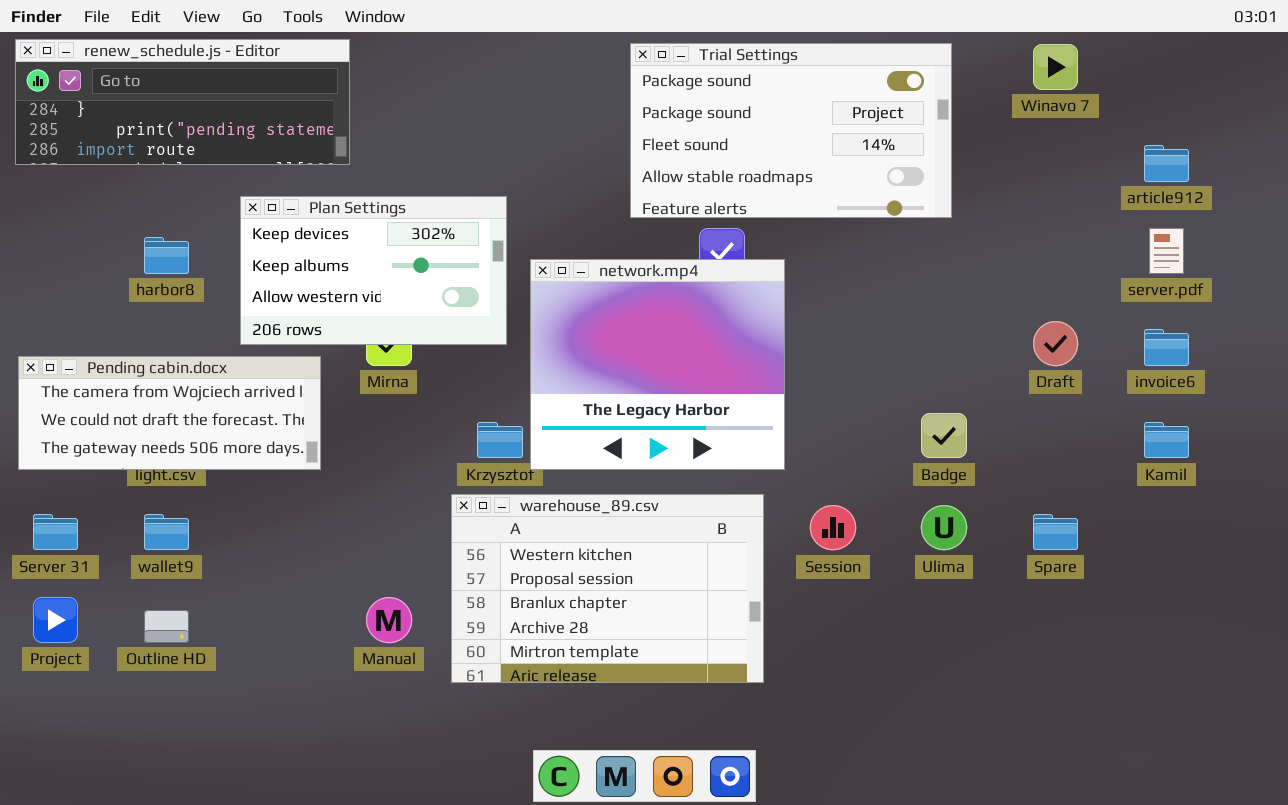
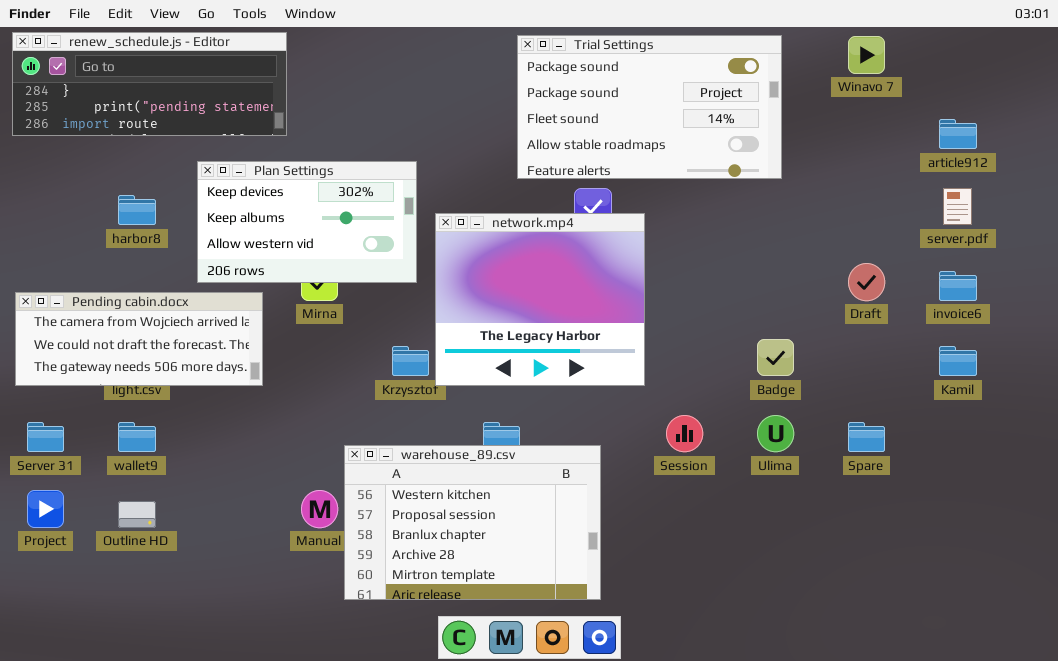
warehouse_89.csv: [451,494,764,683] -> [344,445,601,600], moved

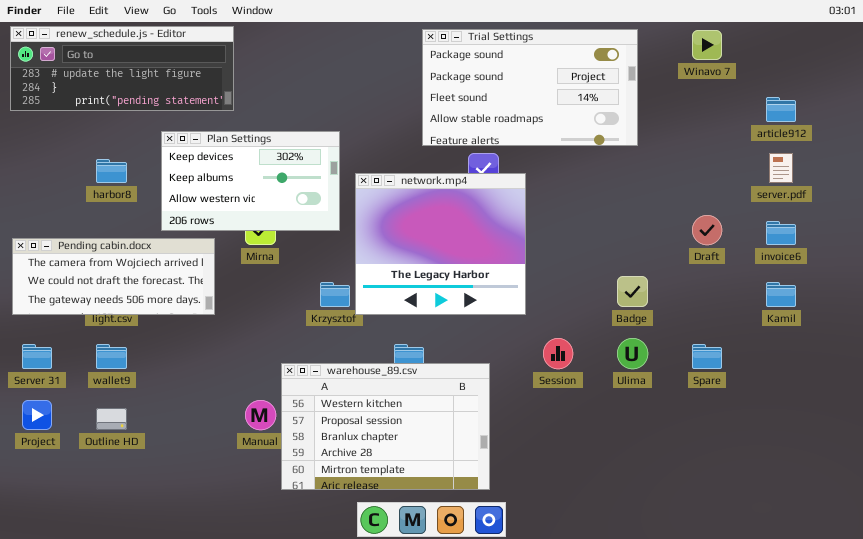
renew_schedule.js - Editor: [12,32,287,136] -> [10,26,234,111], scrolled up 1 row

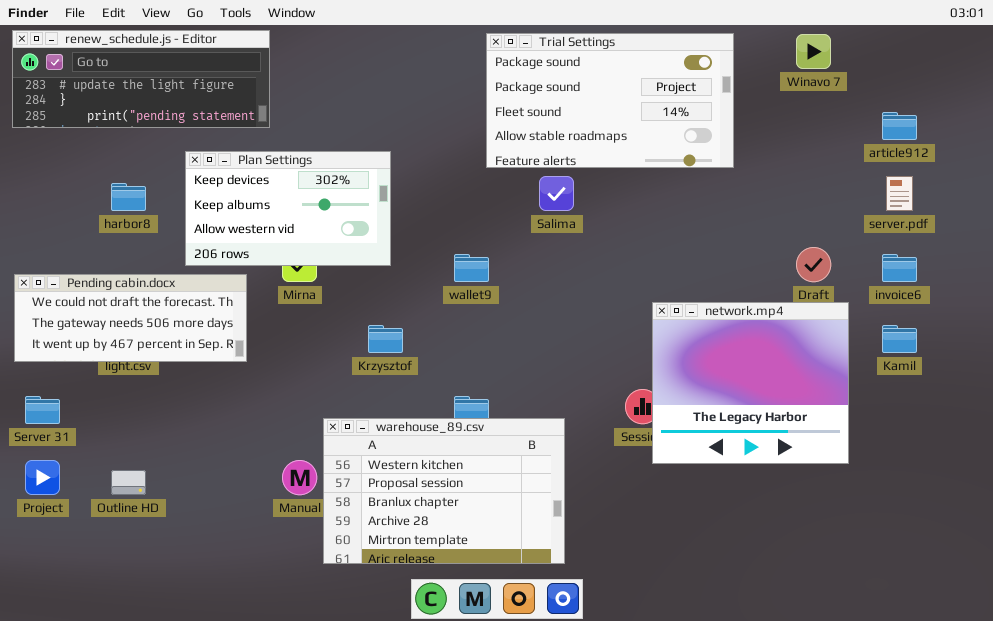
network.mp4: [355,173,526,315] -> [652,302,849,464], moved
Pending cabin.docx: [12,238,215,315] -> [14,274,247,362], scrolled down 1 row
wallet9: [96,344,127,369] -> [454,254,489,282], moved

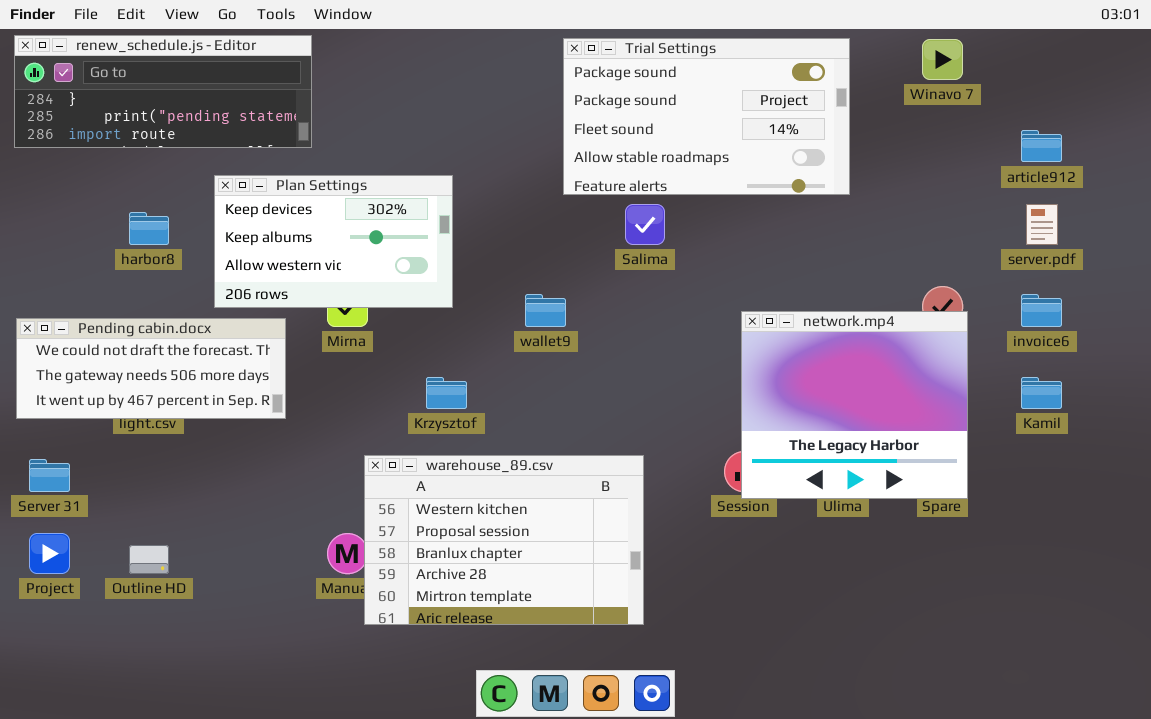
renew_schedule.js - Editor: [12,30,270,128] -> [14,35,312,148], scrolled down 1 row
network.mp4: [652,302,849,464] -> [741,311,968,499], moved
warehouse_89.csv: [323,418,565,564] -> [364,455,644,625], moved

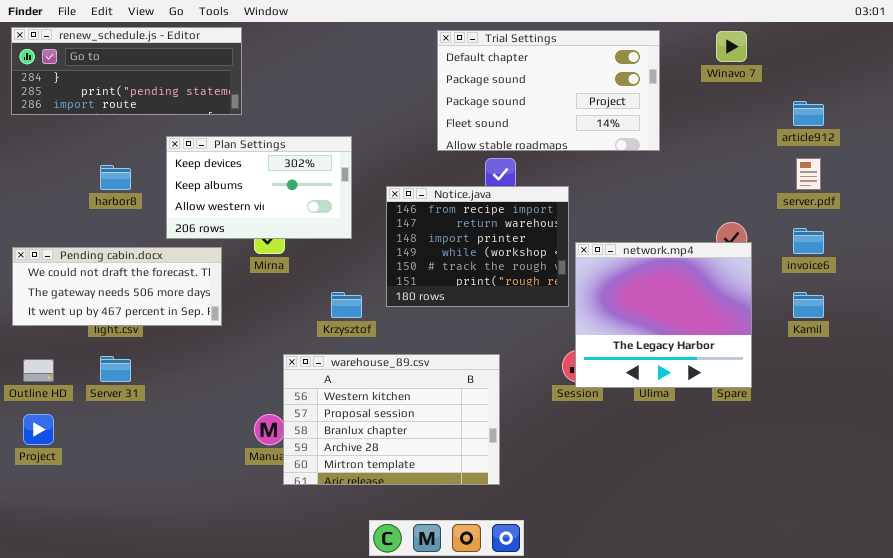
Trial Settings: [563,38,850,195] -> [437,30,660,151], scrolled up 1 row
Notice.java: none -> [386,186,569,307], opened
Server 31: [29,459,70,492] -> [100,356,131,382], moved
Outline HD: [129,545,169,574] -> [23,359,54,382], moved

